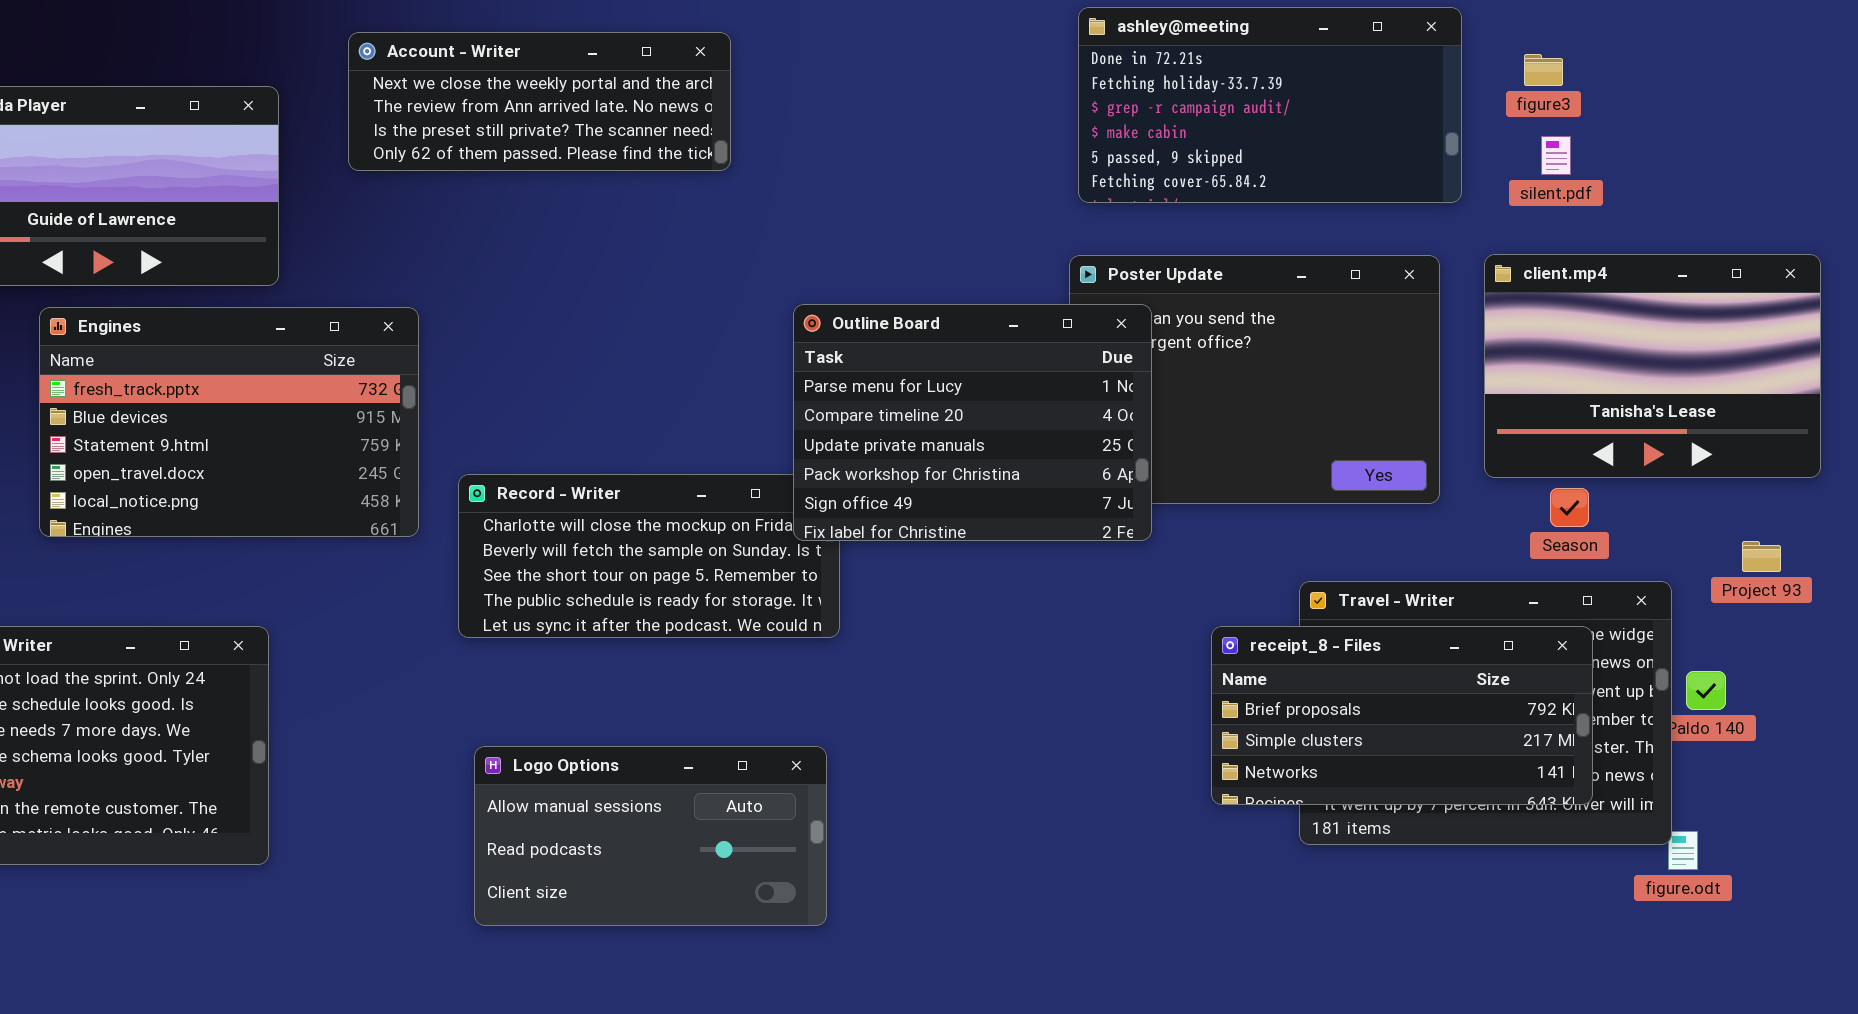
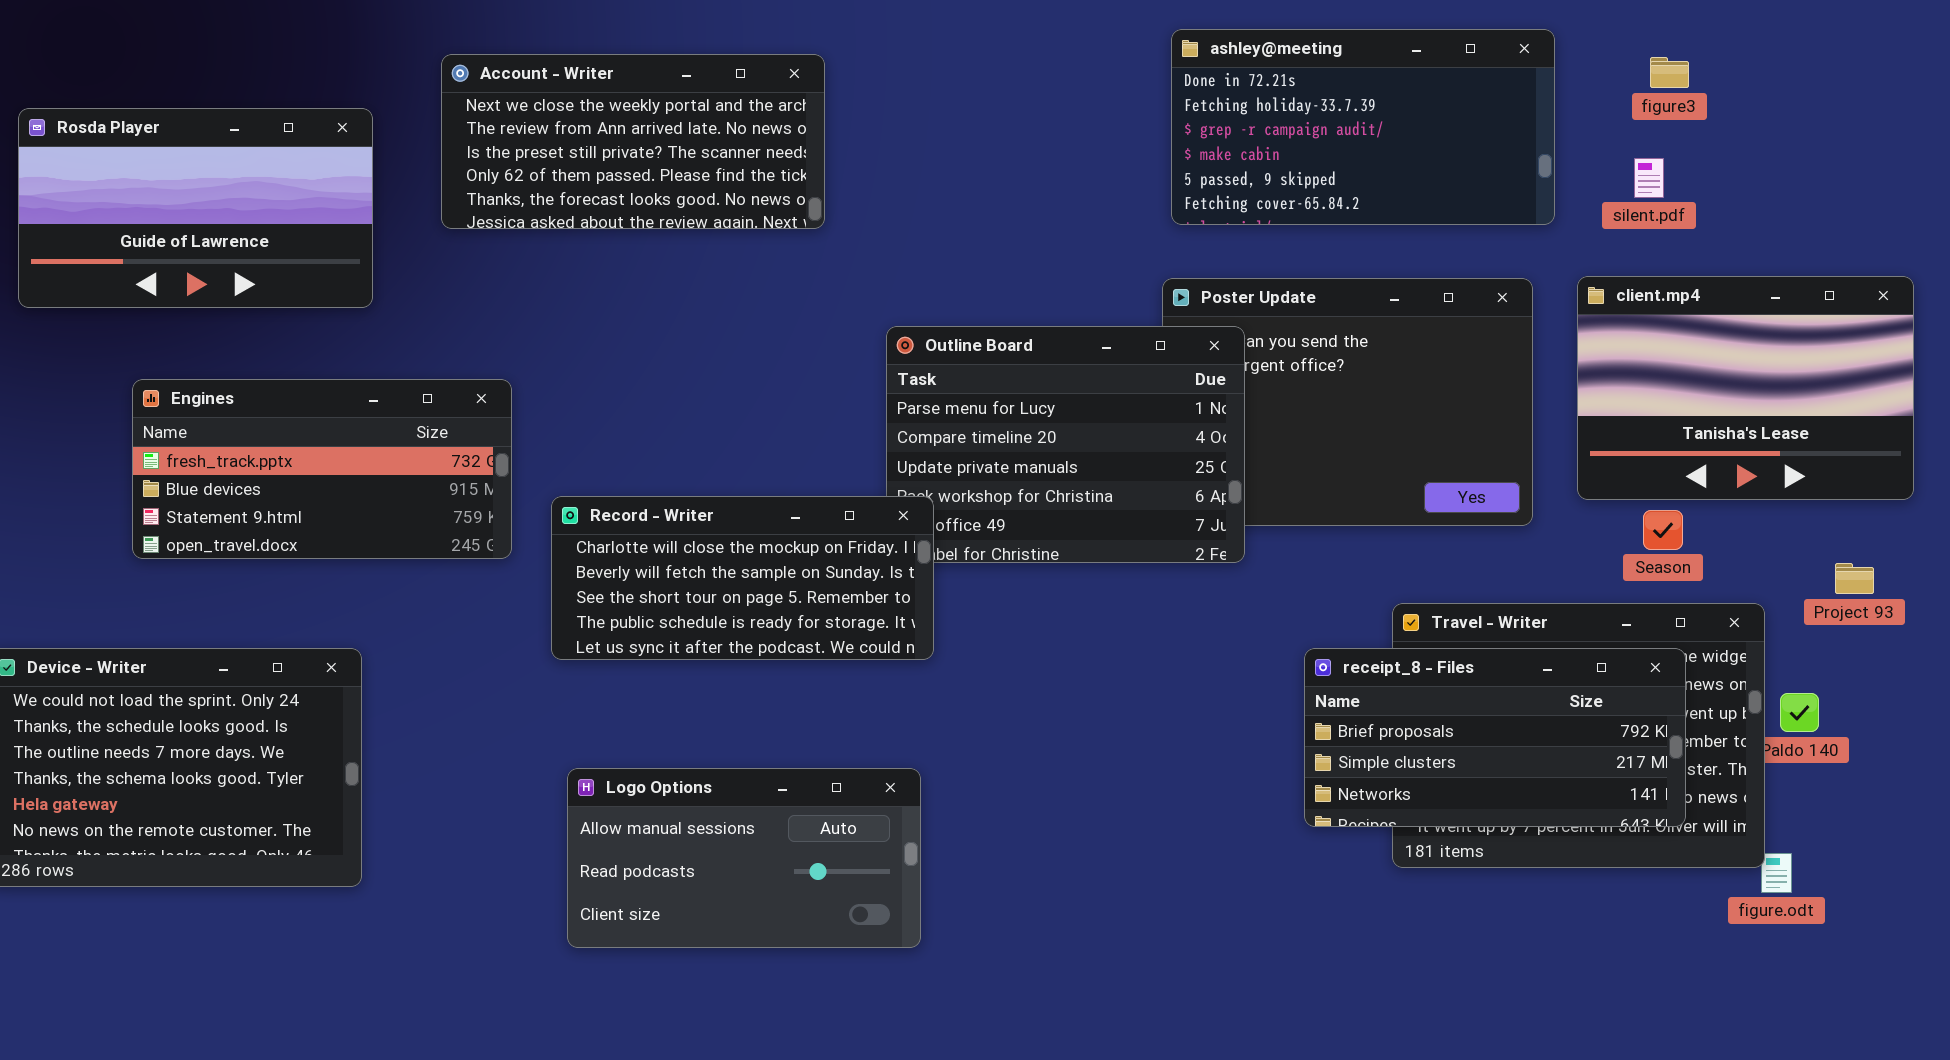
Account - Writer: [348,32,731,171] -> [441,54,825,229], resized
figure3: [1524,54,1563,86] -> [1650,57,1689,88], moved
Engines: [39,307,419,537] -> [132,379,512,559], resized
Record - Writer: [458,474,840,638] -> [551,496,934,660], raised

